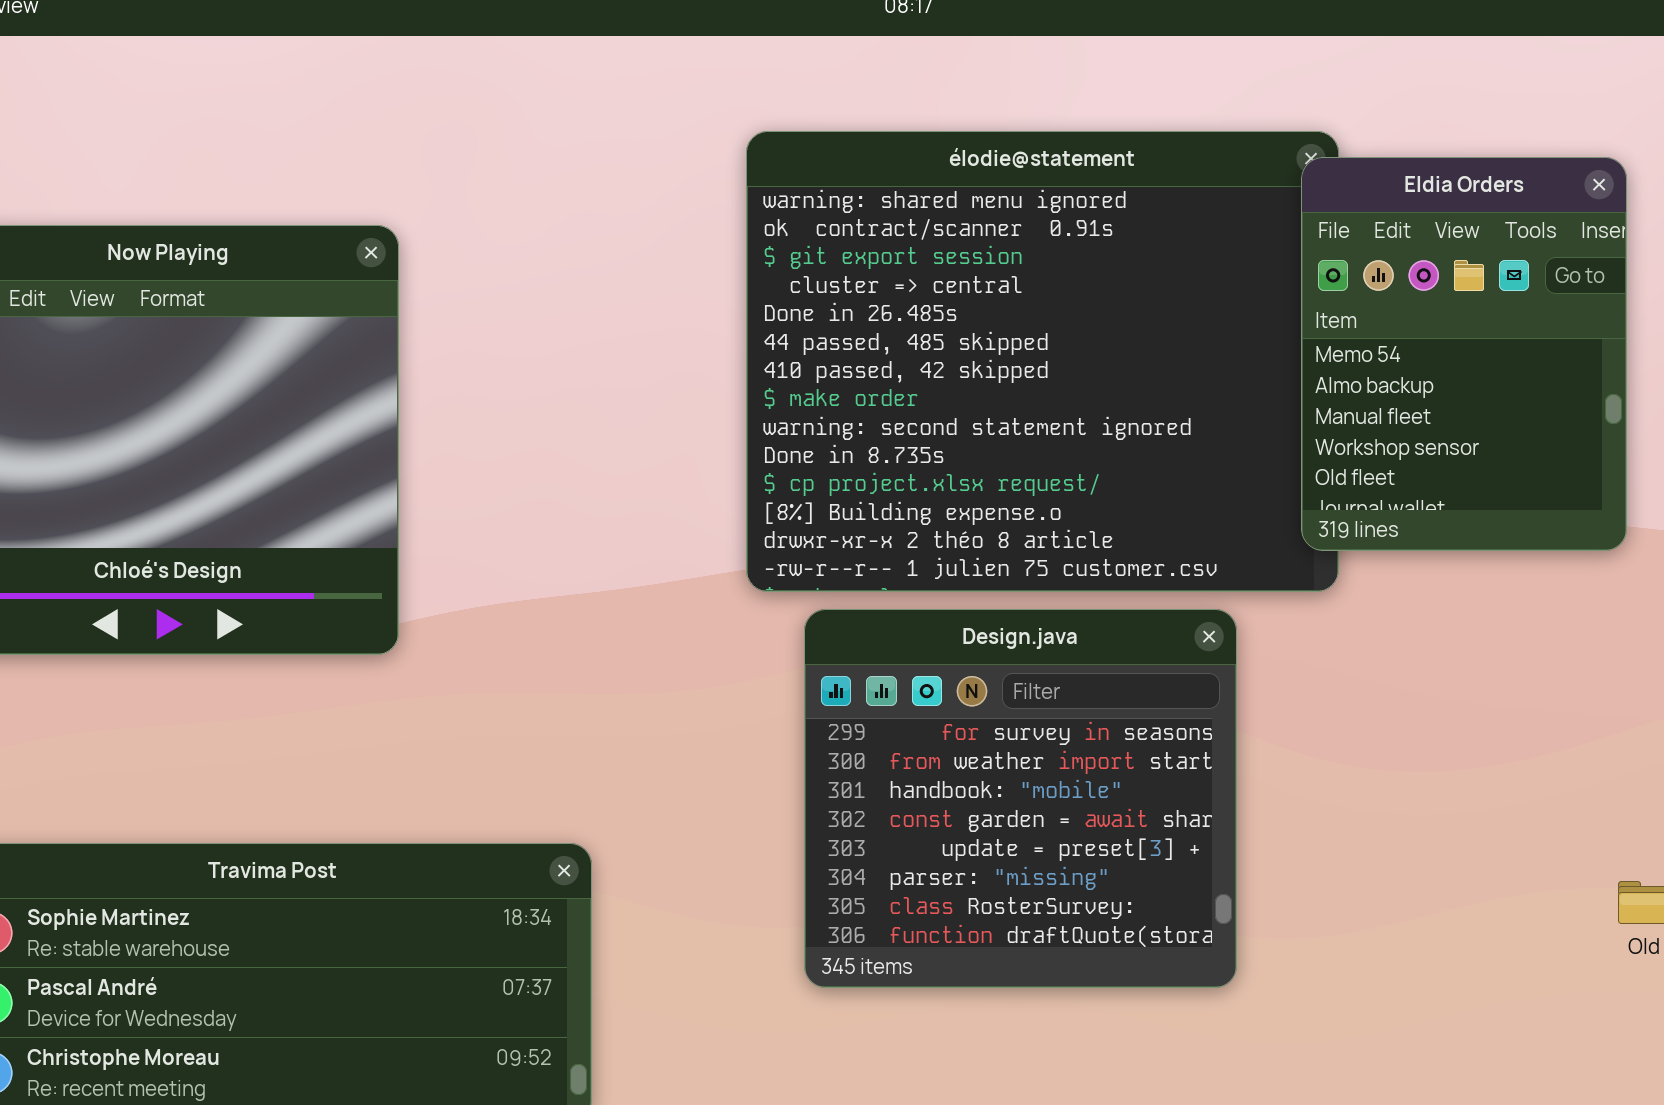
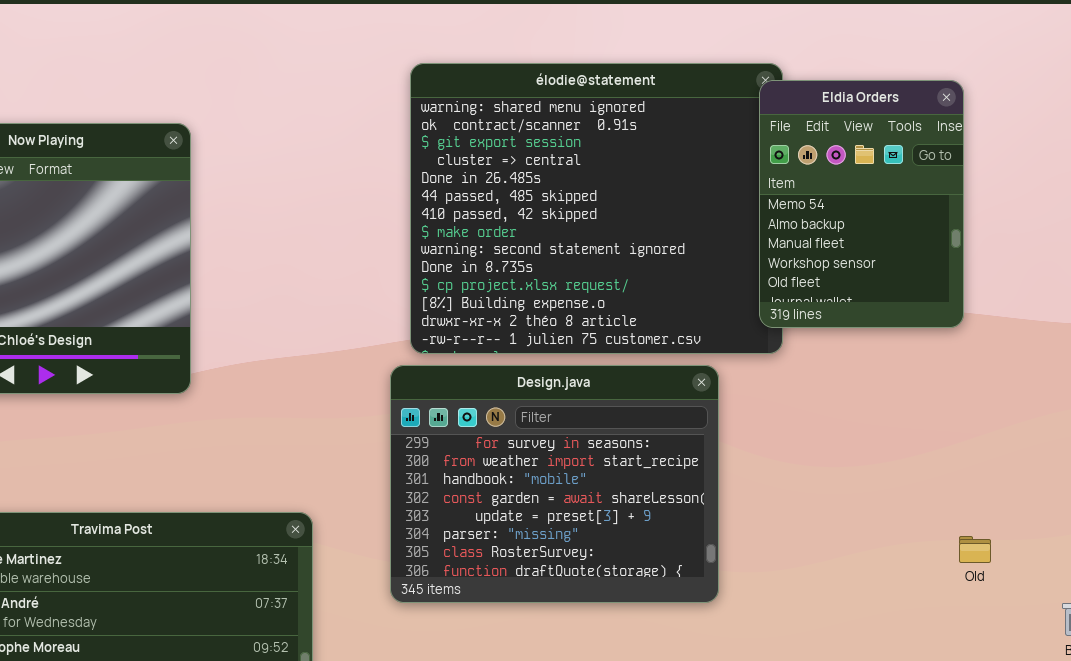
Design.java: [804,609,1237,988] -> [390,365,719,603], resized

